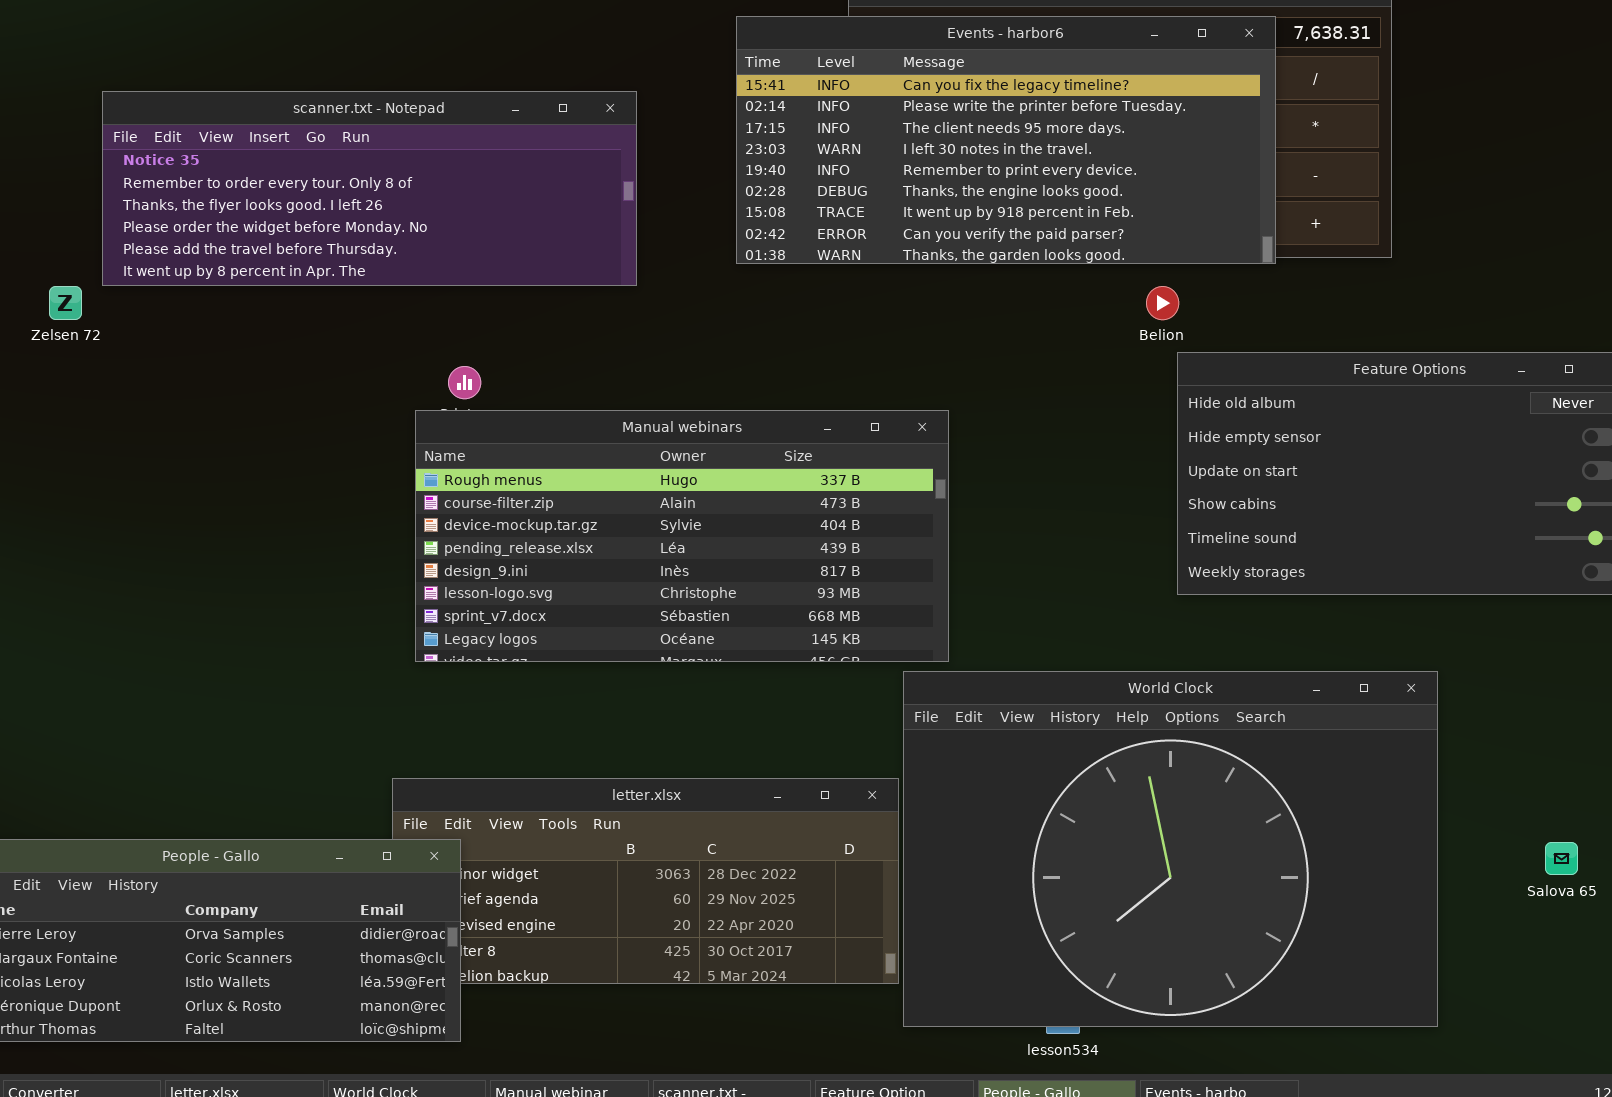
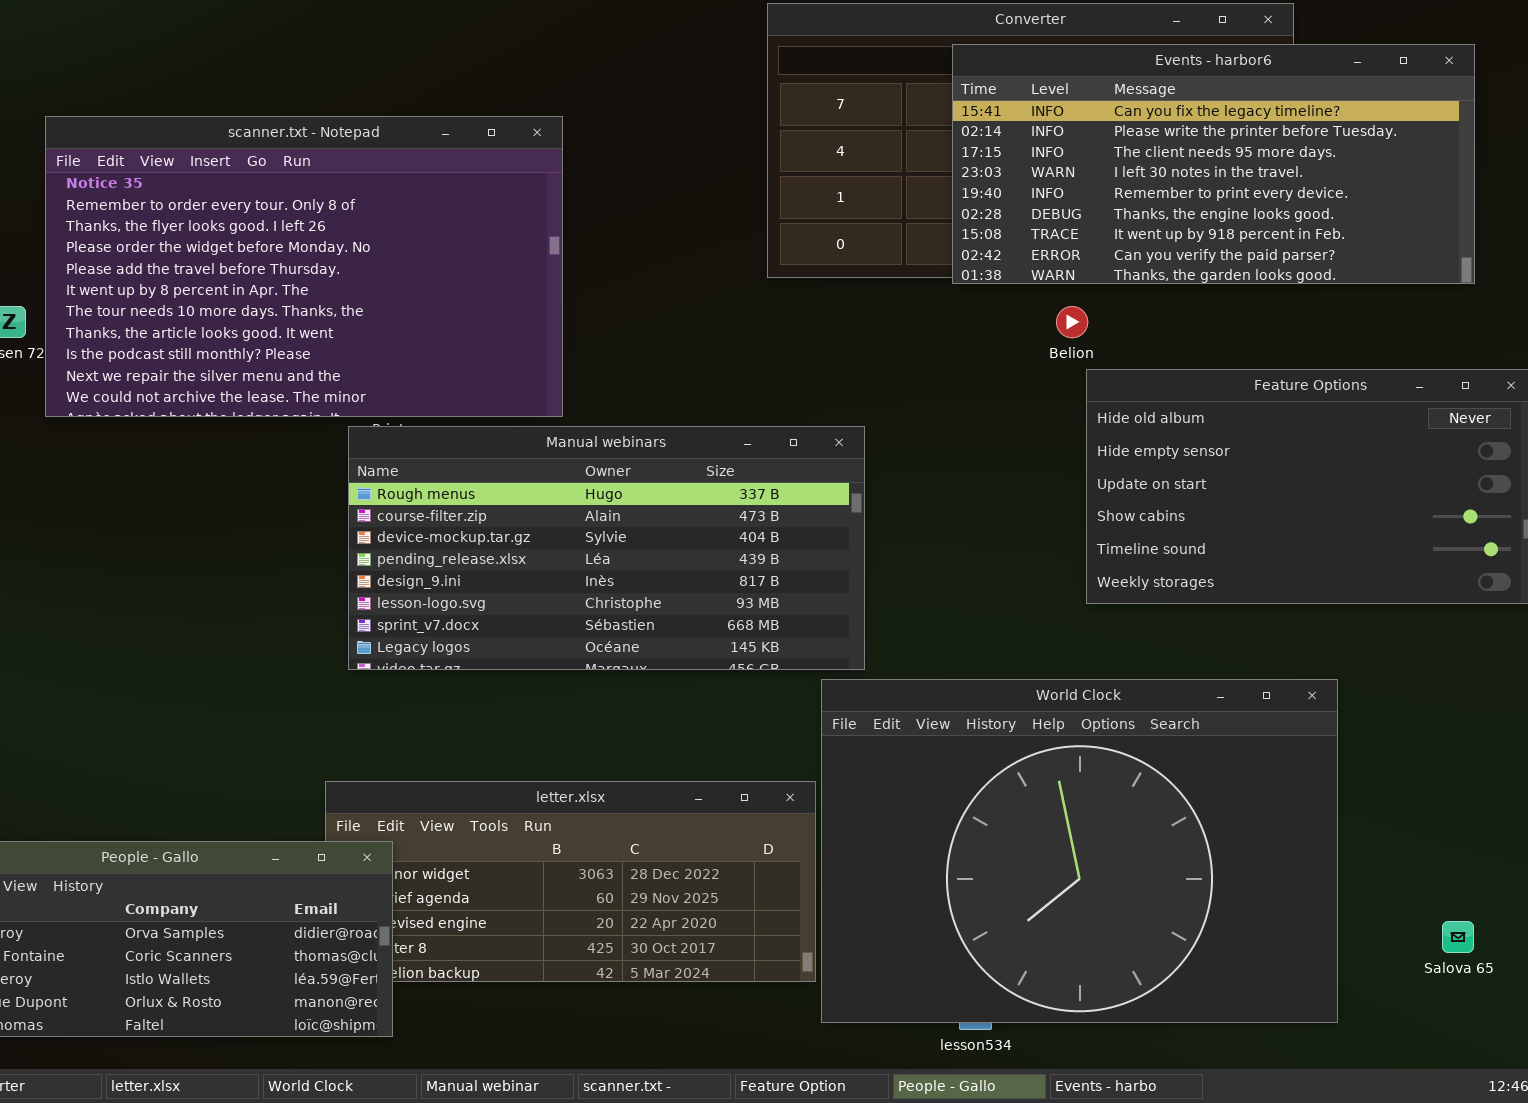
Events - harbor6: [736,16,1276,264] -> [952,44,1475,284], moved
scanner.txt - Notepad: [102,91,637,286] -> [45,116,563,417], resized
Salova 65: [1545,842,1578,875] -> [1442,921,1474,953], moved

